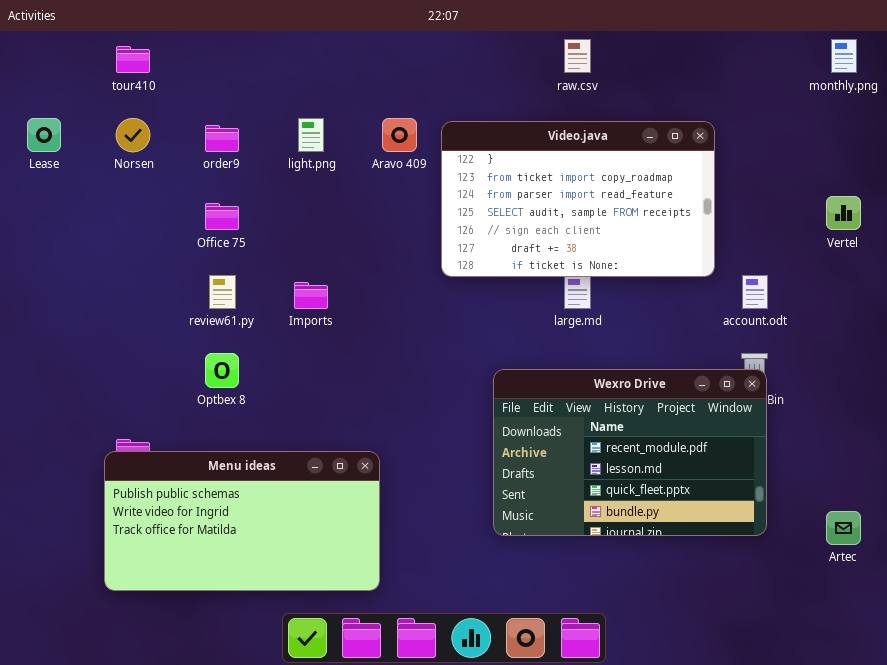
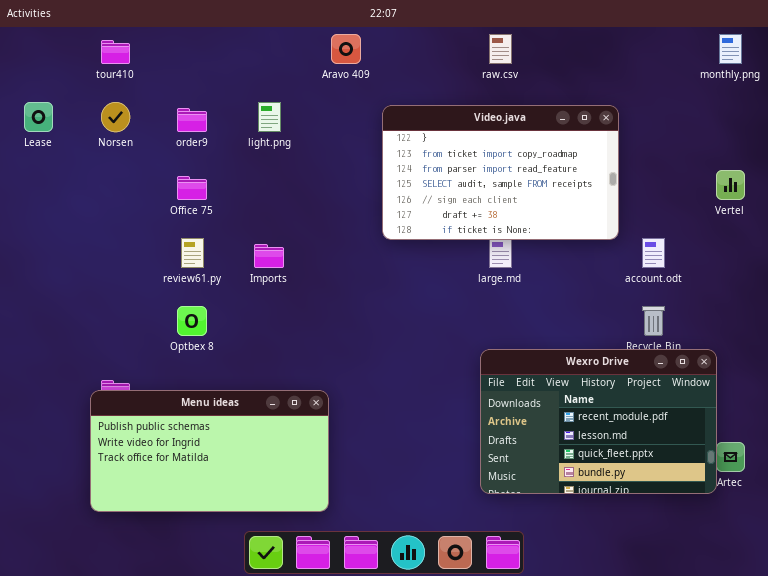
Aravo 409: [382,118,417,152] -> [331,34,361,64], moved
Wexro Drive: [493,369,767,536] -> [480,349,717,494], moved

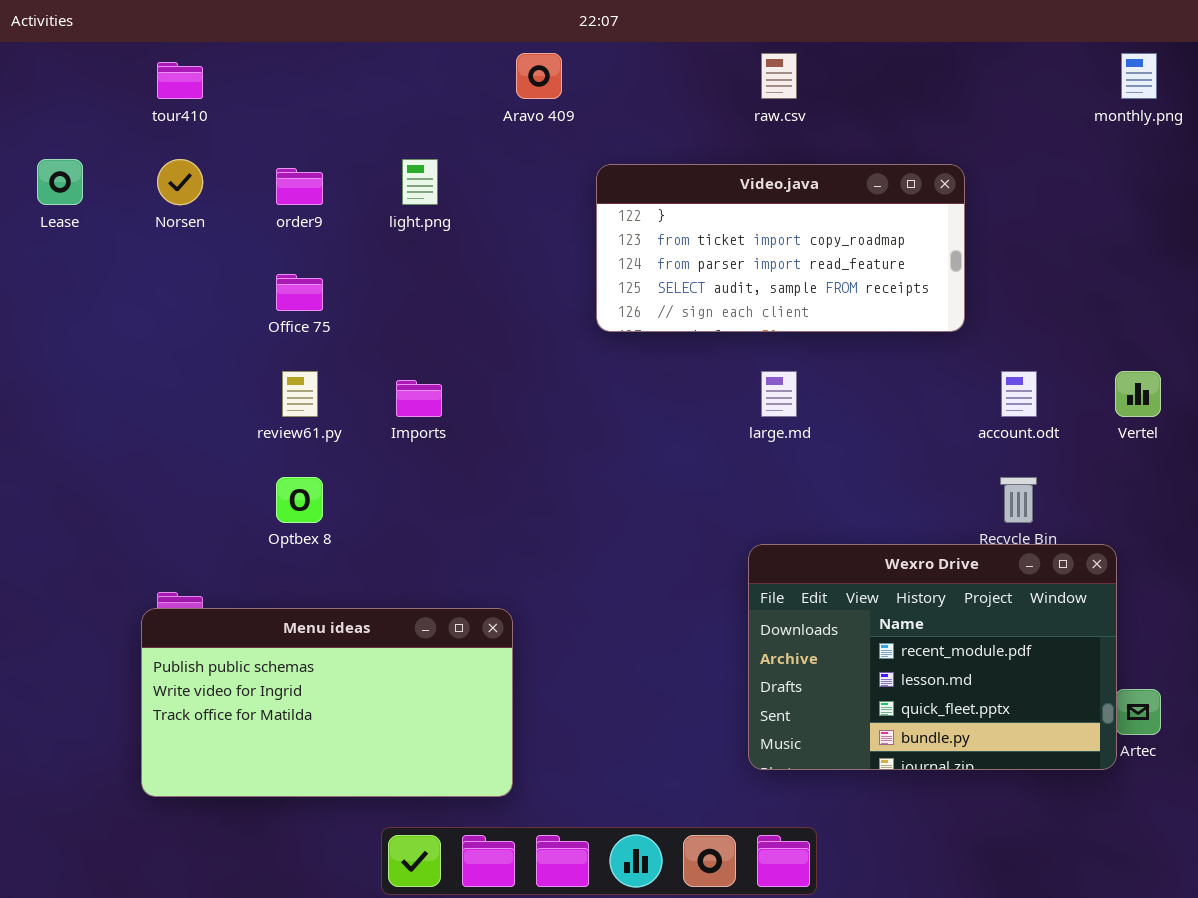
Video.java: [382,105,619,240] -> [596,164,965,332], resized
Vertel: [716,170,745,200] -> [1115,371,1161,417], moved

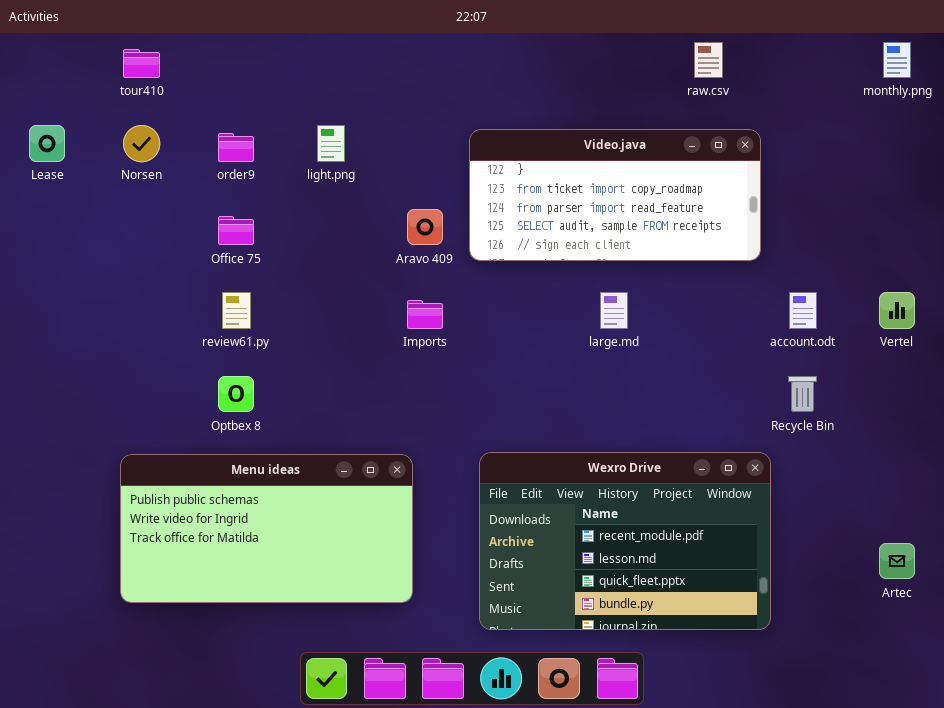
Aravo 409: [516,53,562,99] -> [407,209,443,245], moved
raw.csv: [761,53,797,99] -> [694,42,723,78], moved
Imports: [396,380,442,417] -> [407,300,443,329], moved
Wexro Drive: [748,544,1117,770] -> [479,452,771,630], moved
Menu ideas: [141,608,513,797] -> [120,454,413,603], moved

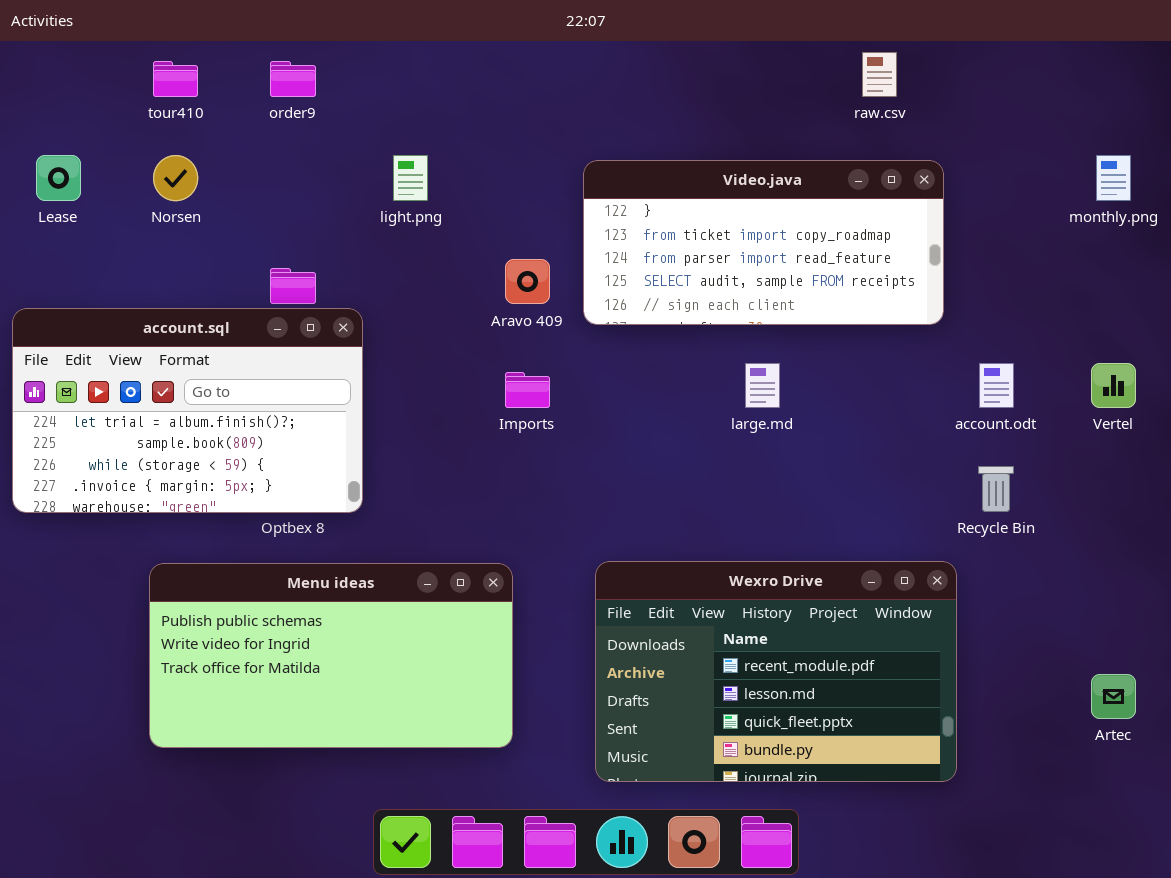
monthly.png: [883,42,911,78] -> [1096,155,1131,201], moved
order9: [218,133,254,162] -> [270,61,316,97], moved
account.sql: none -> [12,308,363,513], opened

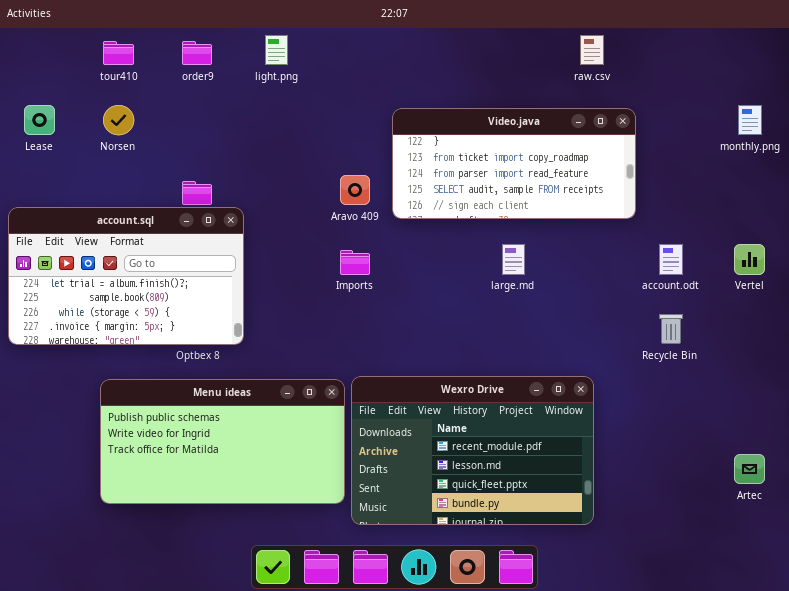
light.png: [393,155,428,201] -> [265,35,288,65], moved
Wexro Drive: [595,561,957,782] -> [351,376,594,525], moved

